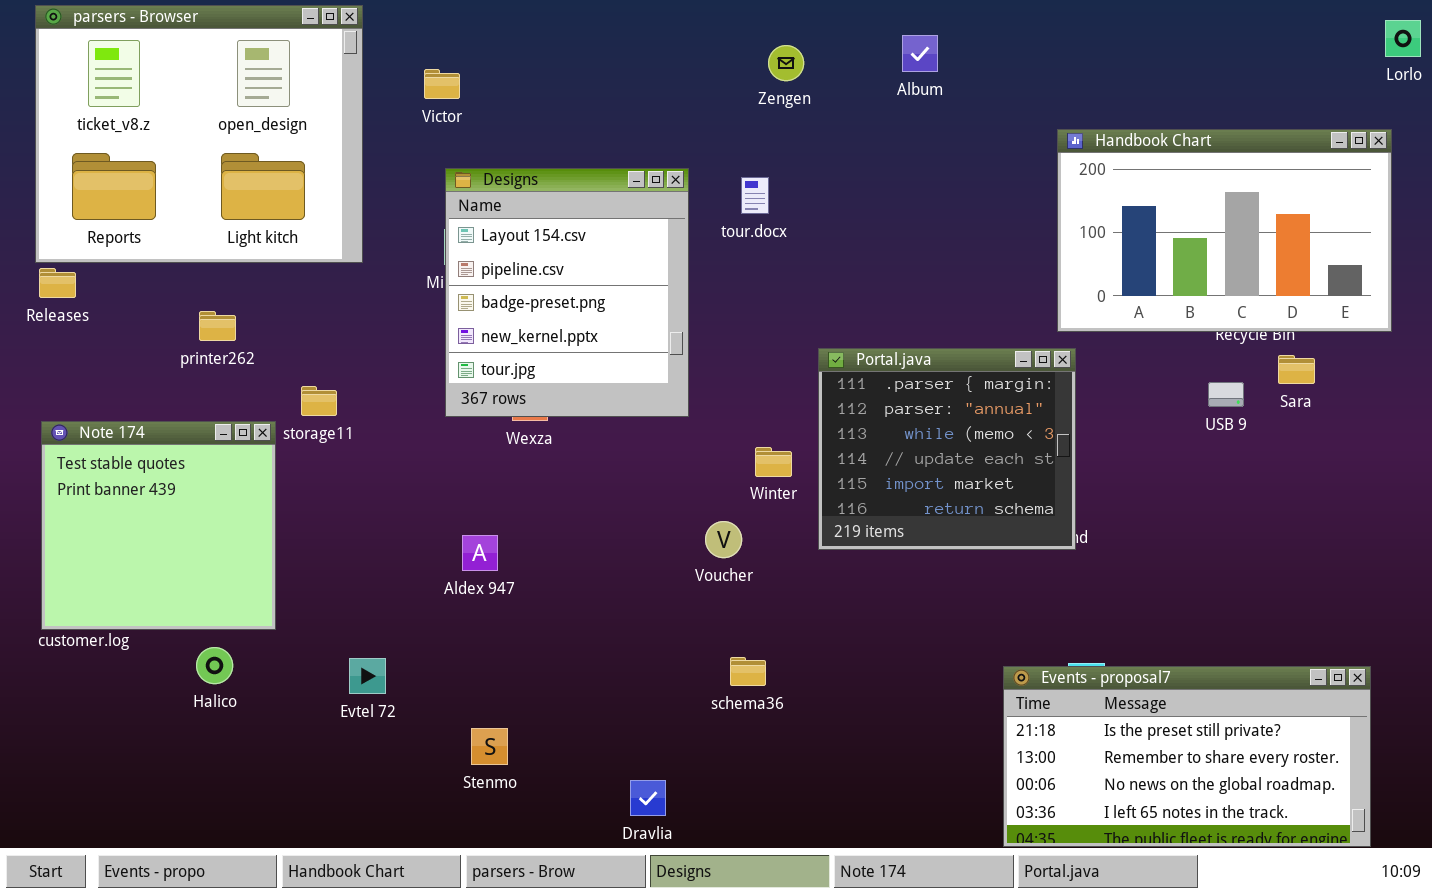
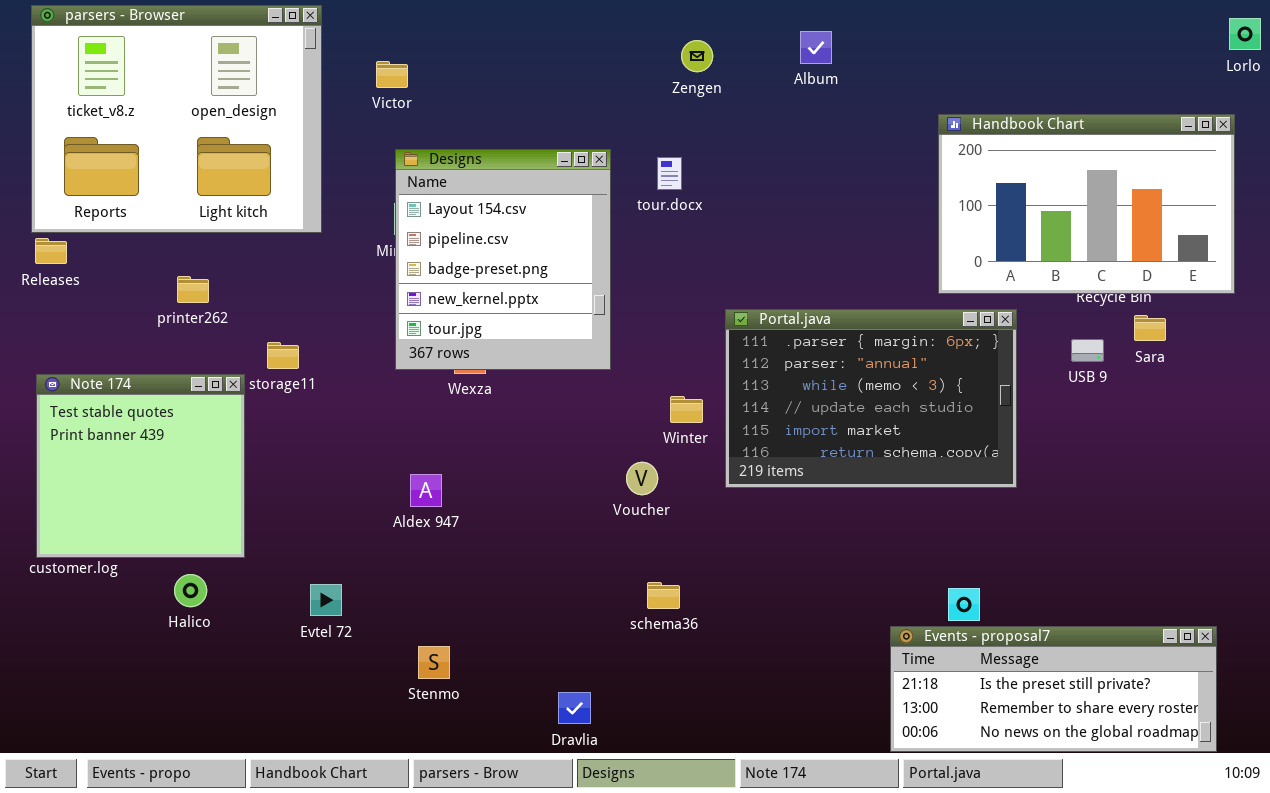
Portal.java: [818,348,1076,550] -> [725,309,1017,488], resized
Events - proposal7: [1003,666,1371,847] -> [890,626,1217,752], resized

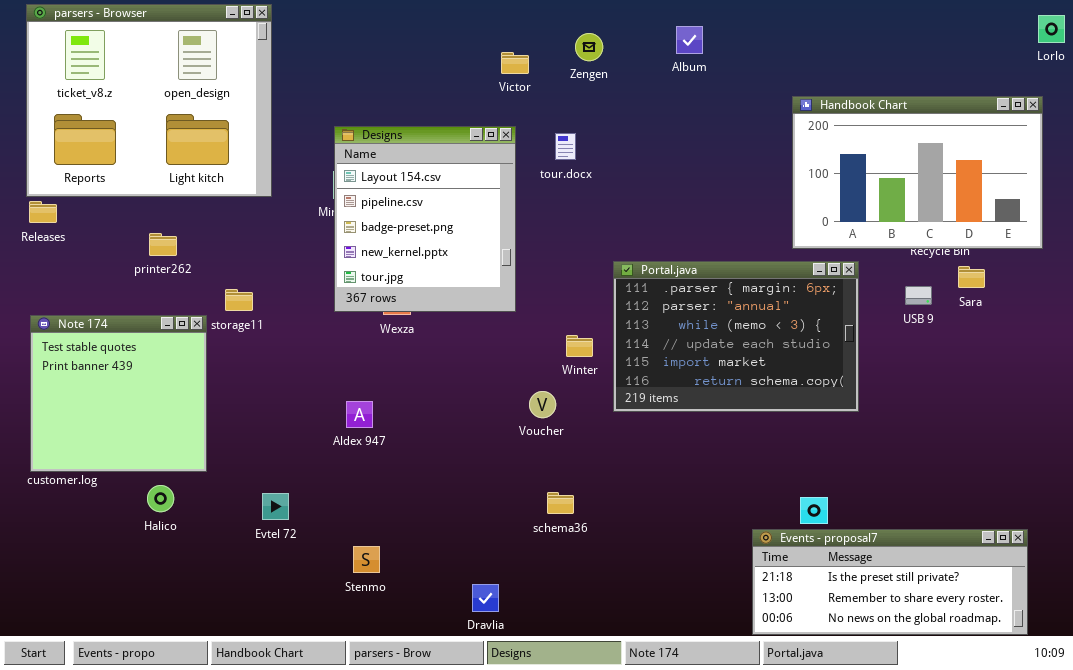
Victor: [376,61,408,88] -> [501,52,529,74], moved

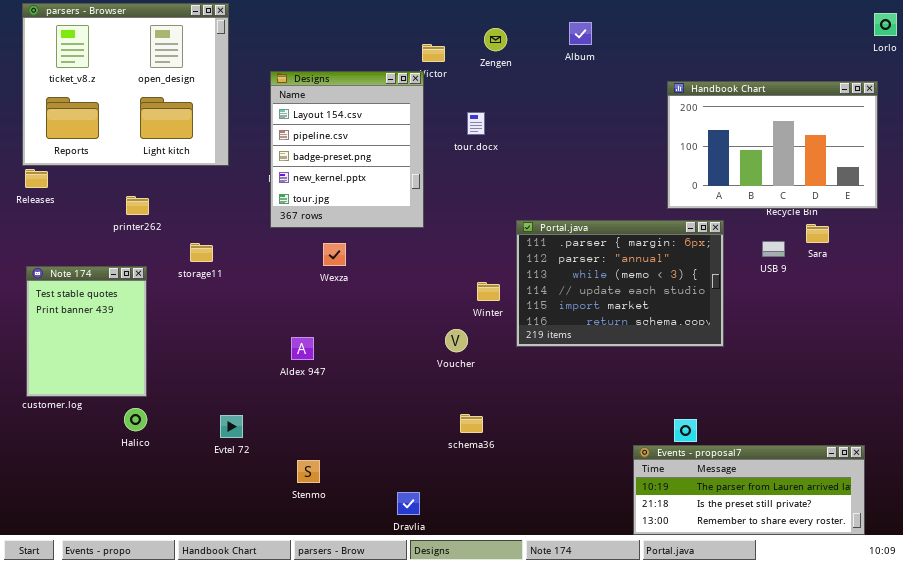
Designs: [334,126,516,312] -> [270,71,424,228], moved
Note 174: [30,315,207,472] -> [26,266,147,397], resized
Events - proposal7: [752,529,1028,635] -> [633,445,865,535], scrolled up 1 row

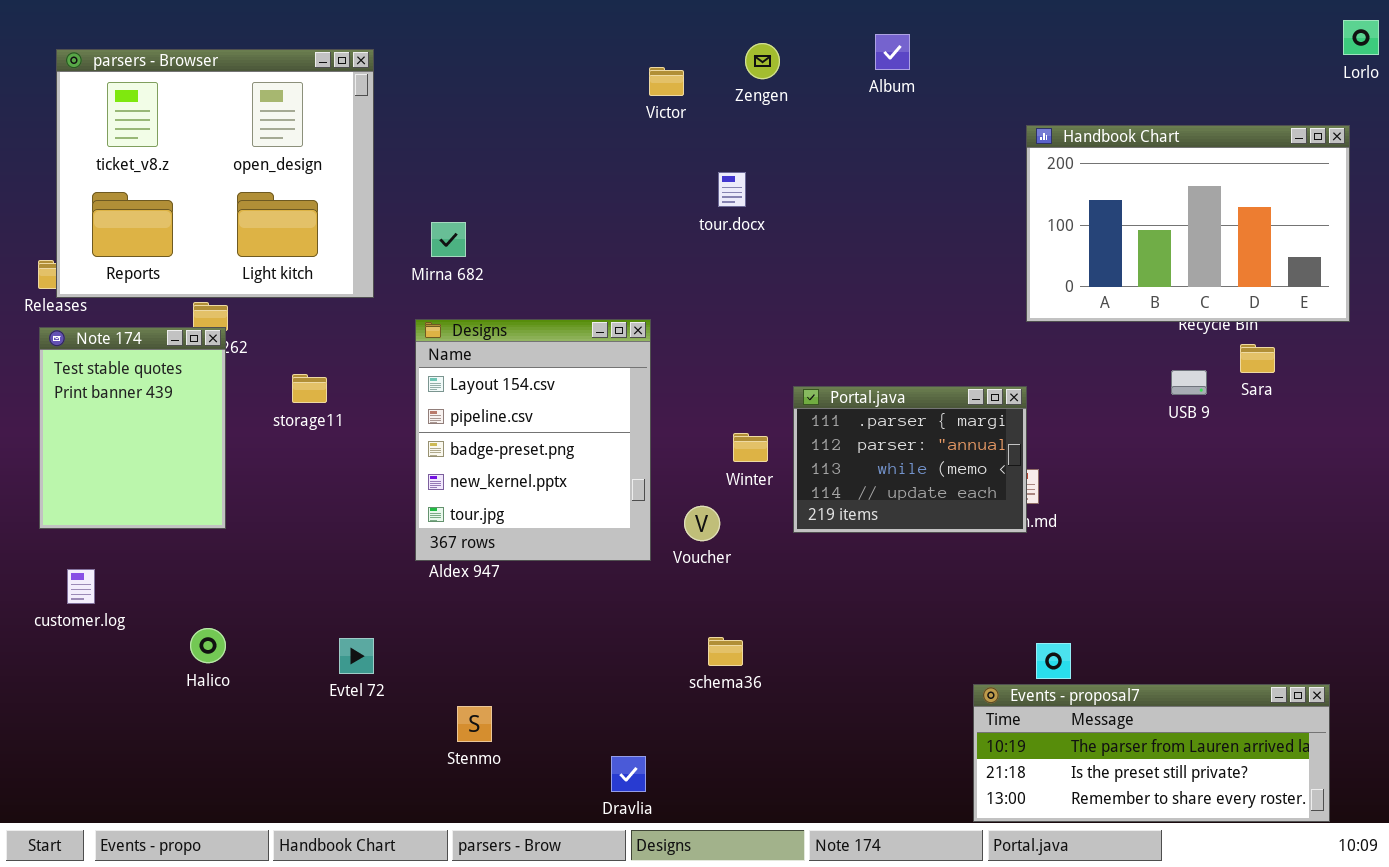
parsers - Browser: [22,3,229,166] -> [56,49,374,298], moved
Designs: [270,71,424,228] -> [415,319,651,561], moved
Portal.java: [516,220,724,347] -> [793,386,1027,533], resized
Note 174: [26,266,147,397] -> [39,327,226,529], moved

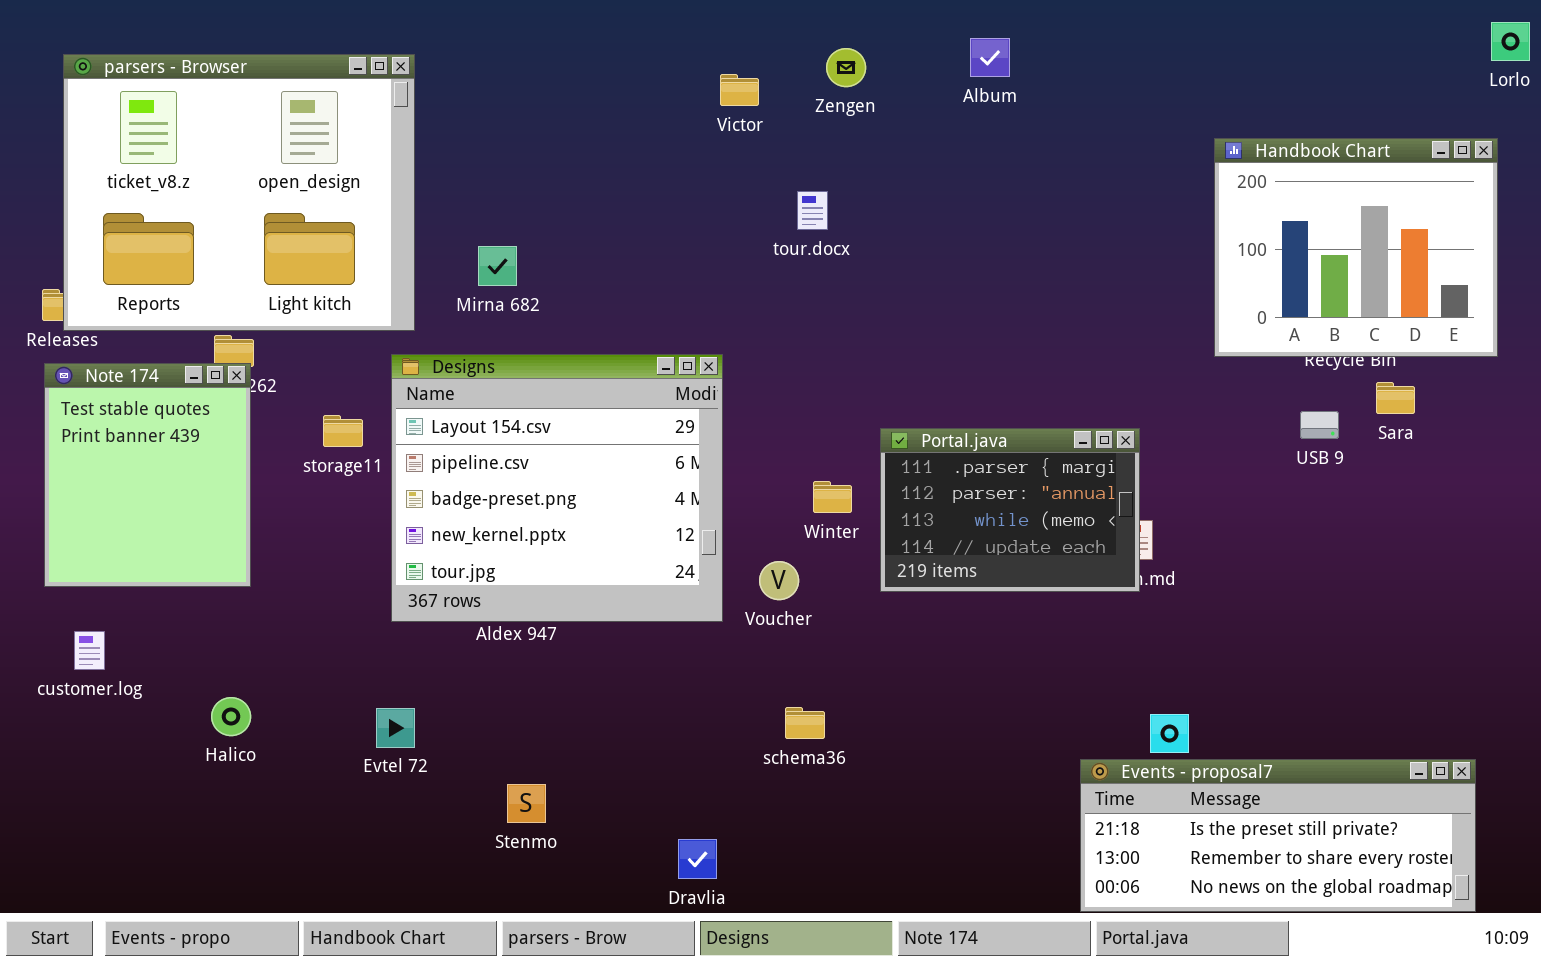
Handbook Chart: [1026,125,1350,322] -> [1214,138,1498,357], resized
Designs: [415,319,651,561] -> [391,354,723,622], resized
Events - proposal7: [973,684,1330,822] -> [1080,759,1476,912], scrolled down 1 row

